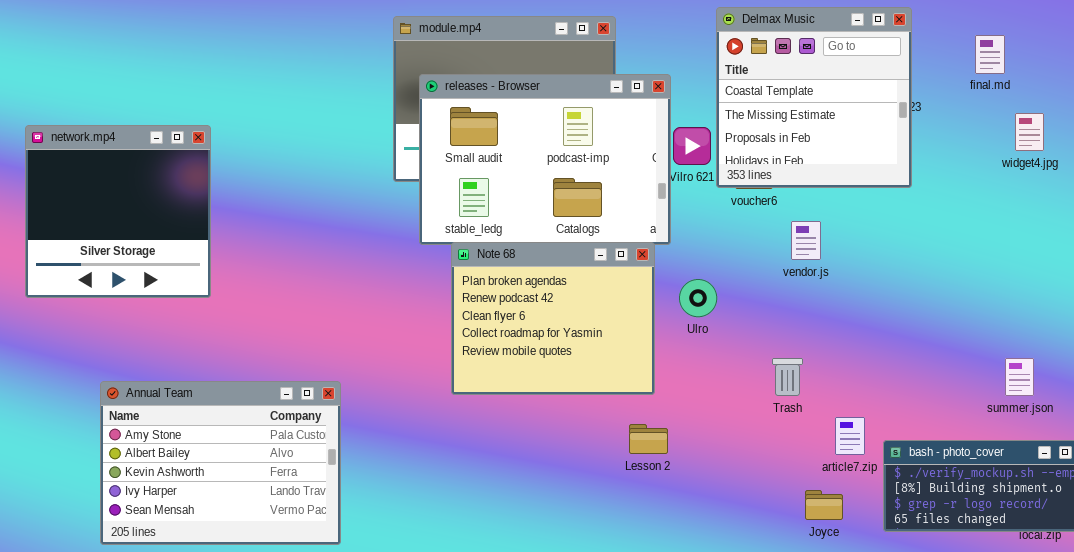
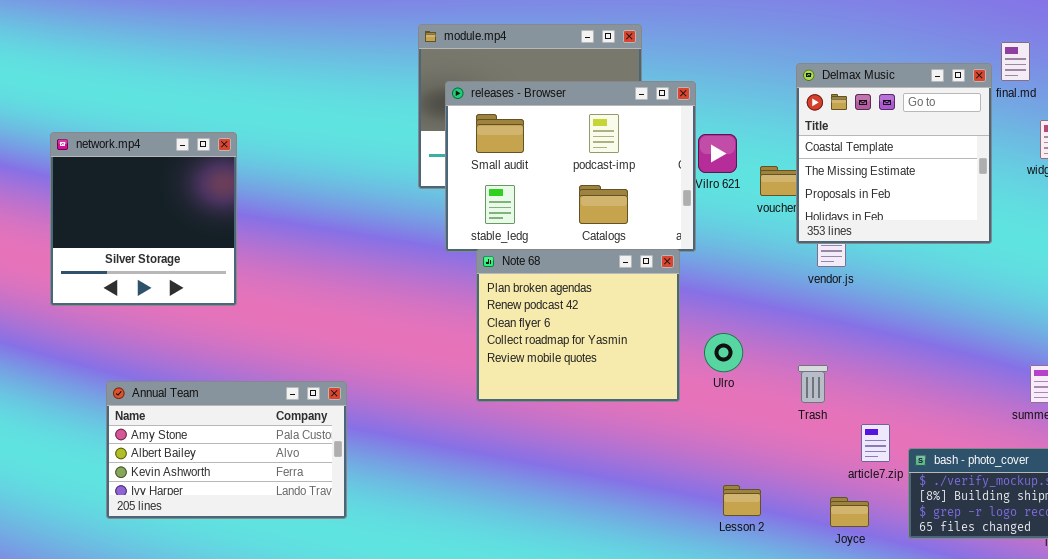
Delmax Music: [716,7,912,188] -> [796,63,992,244], moved
Ulro: [679,279,717,317] -> [704,333,743,372], moved
Annual Team: [100,381,341,545] -> [106,381,347,519], moved, resized
Lesson 2: [629,424,668,454] -> [723,485,761,516], moved

